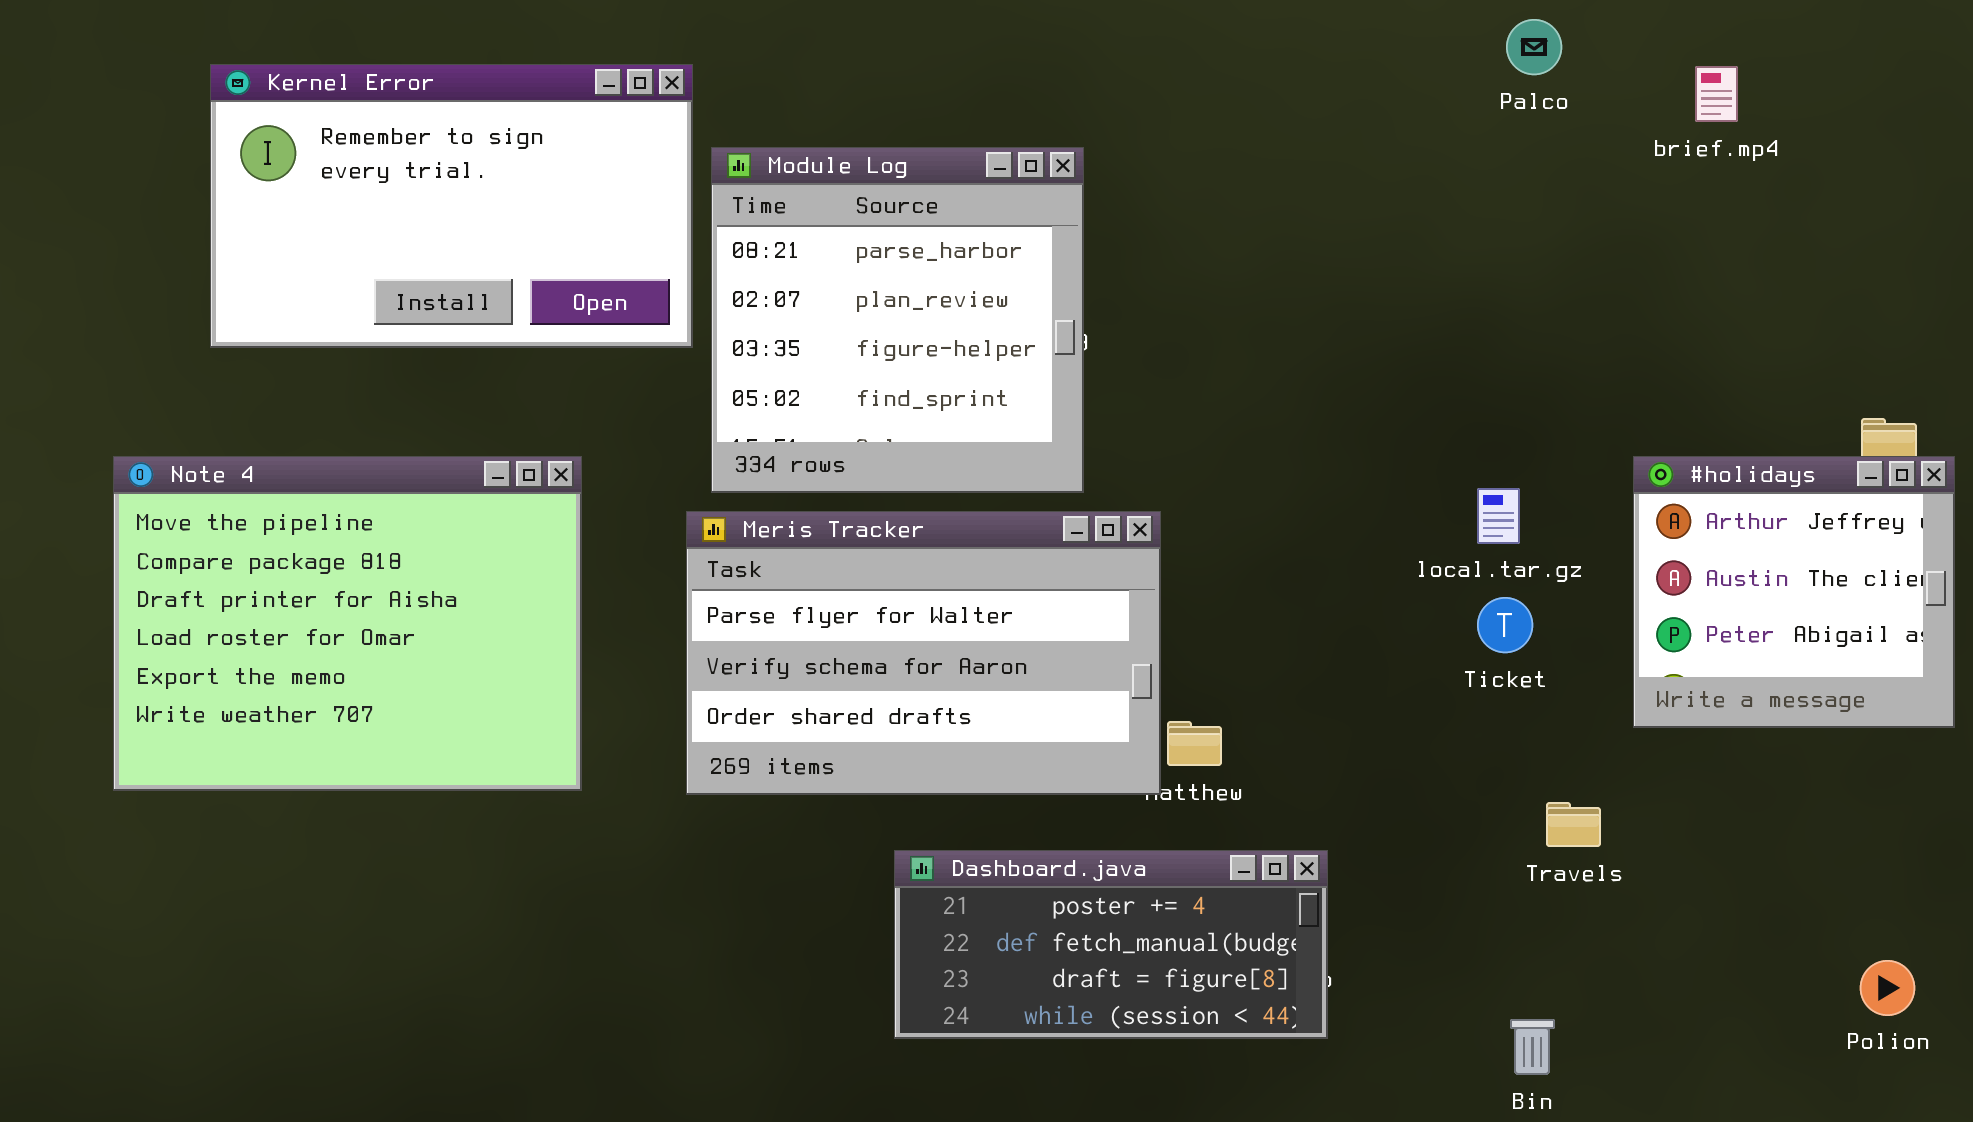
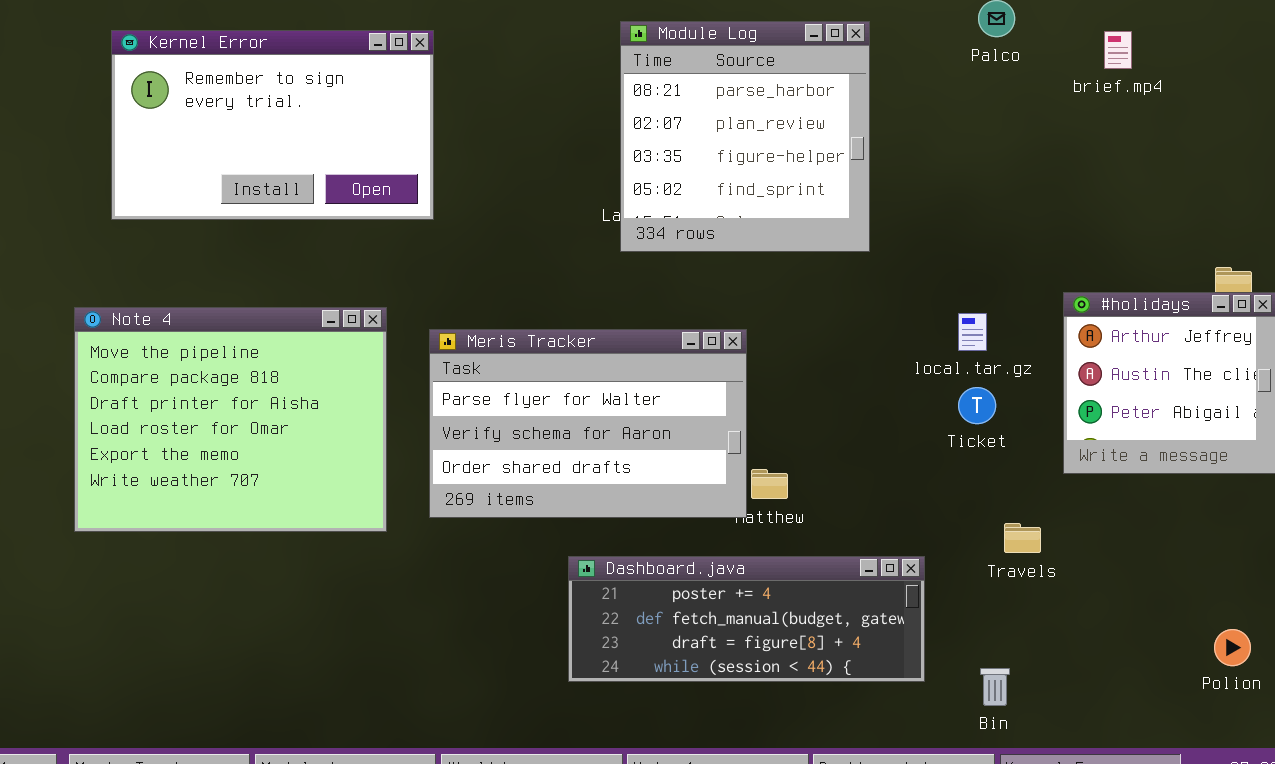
Module Log: [711,147,1084,493] -> [620,21,870,252], moved
Note 4: [113,456,582,791] -> [74,307,387,532], moved
Dashboard.java: [894,850,1328,1039] -> [568,556,925,682], resized

